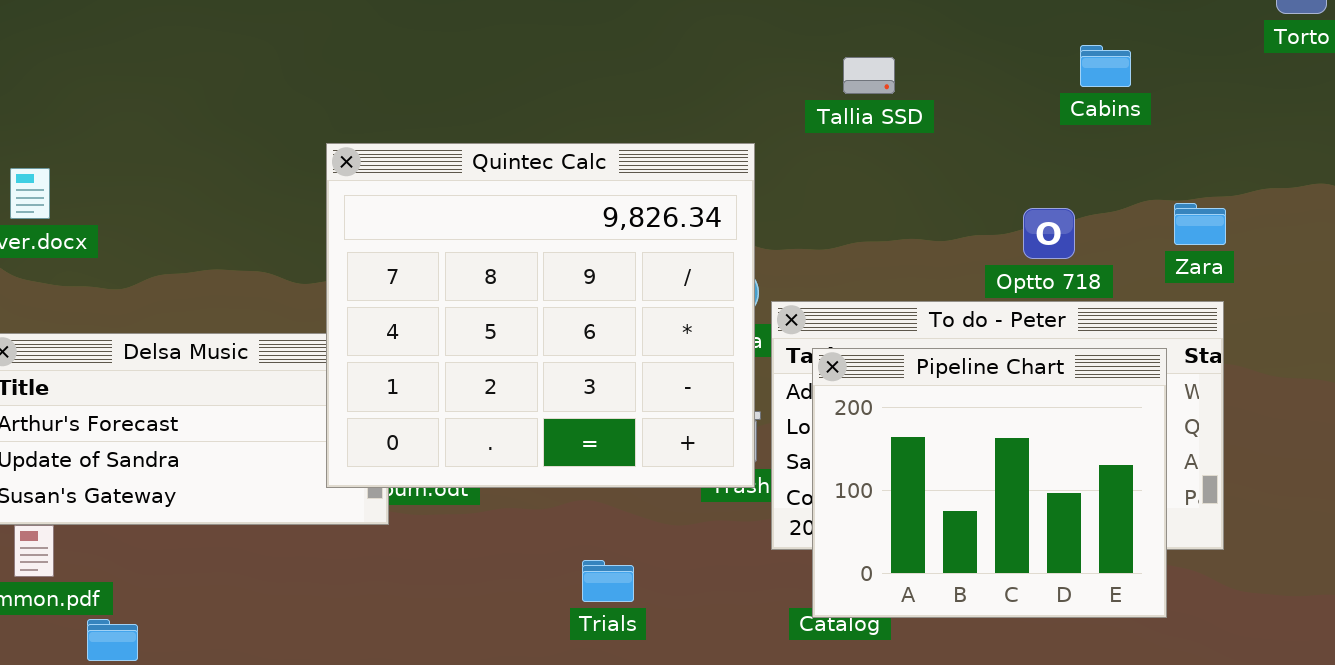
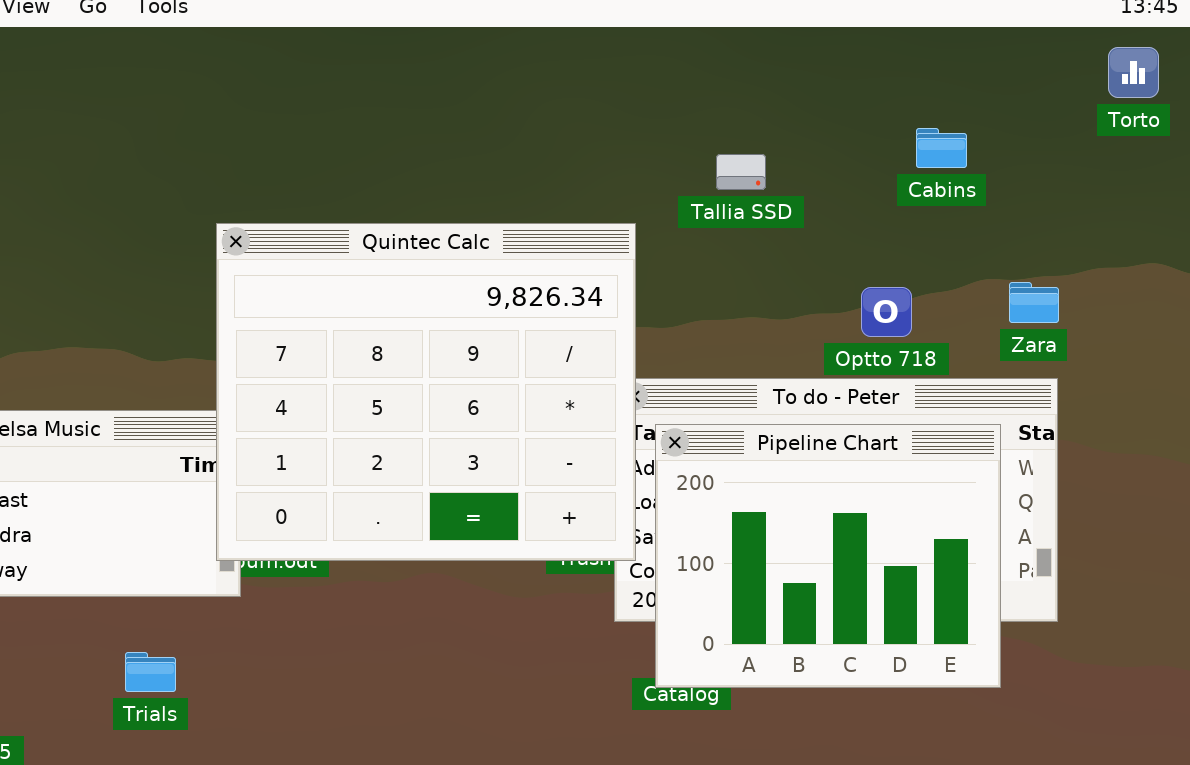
Tallia SSD: [843,57,895,94] -> [716,154,766,190], moved
Quintec Calc: [326,143,755,488] -> [216,223,636,561], moved
Trials: [582,560,634,602] -> [125,652,176,692], moved

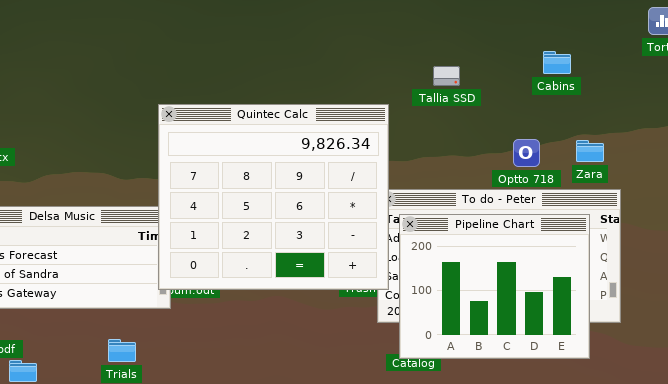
Zara: [1009,282,1059,323] -> [576,140,604,162], moved

